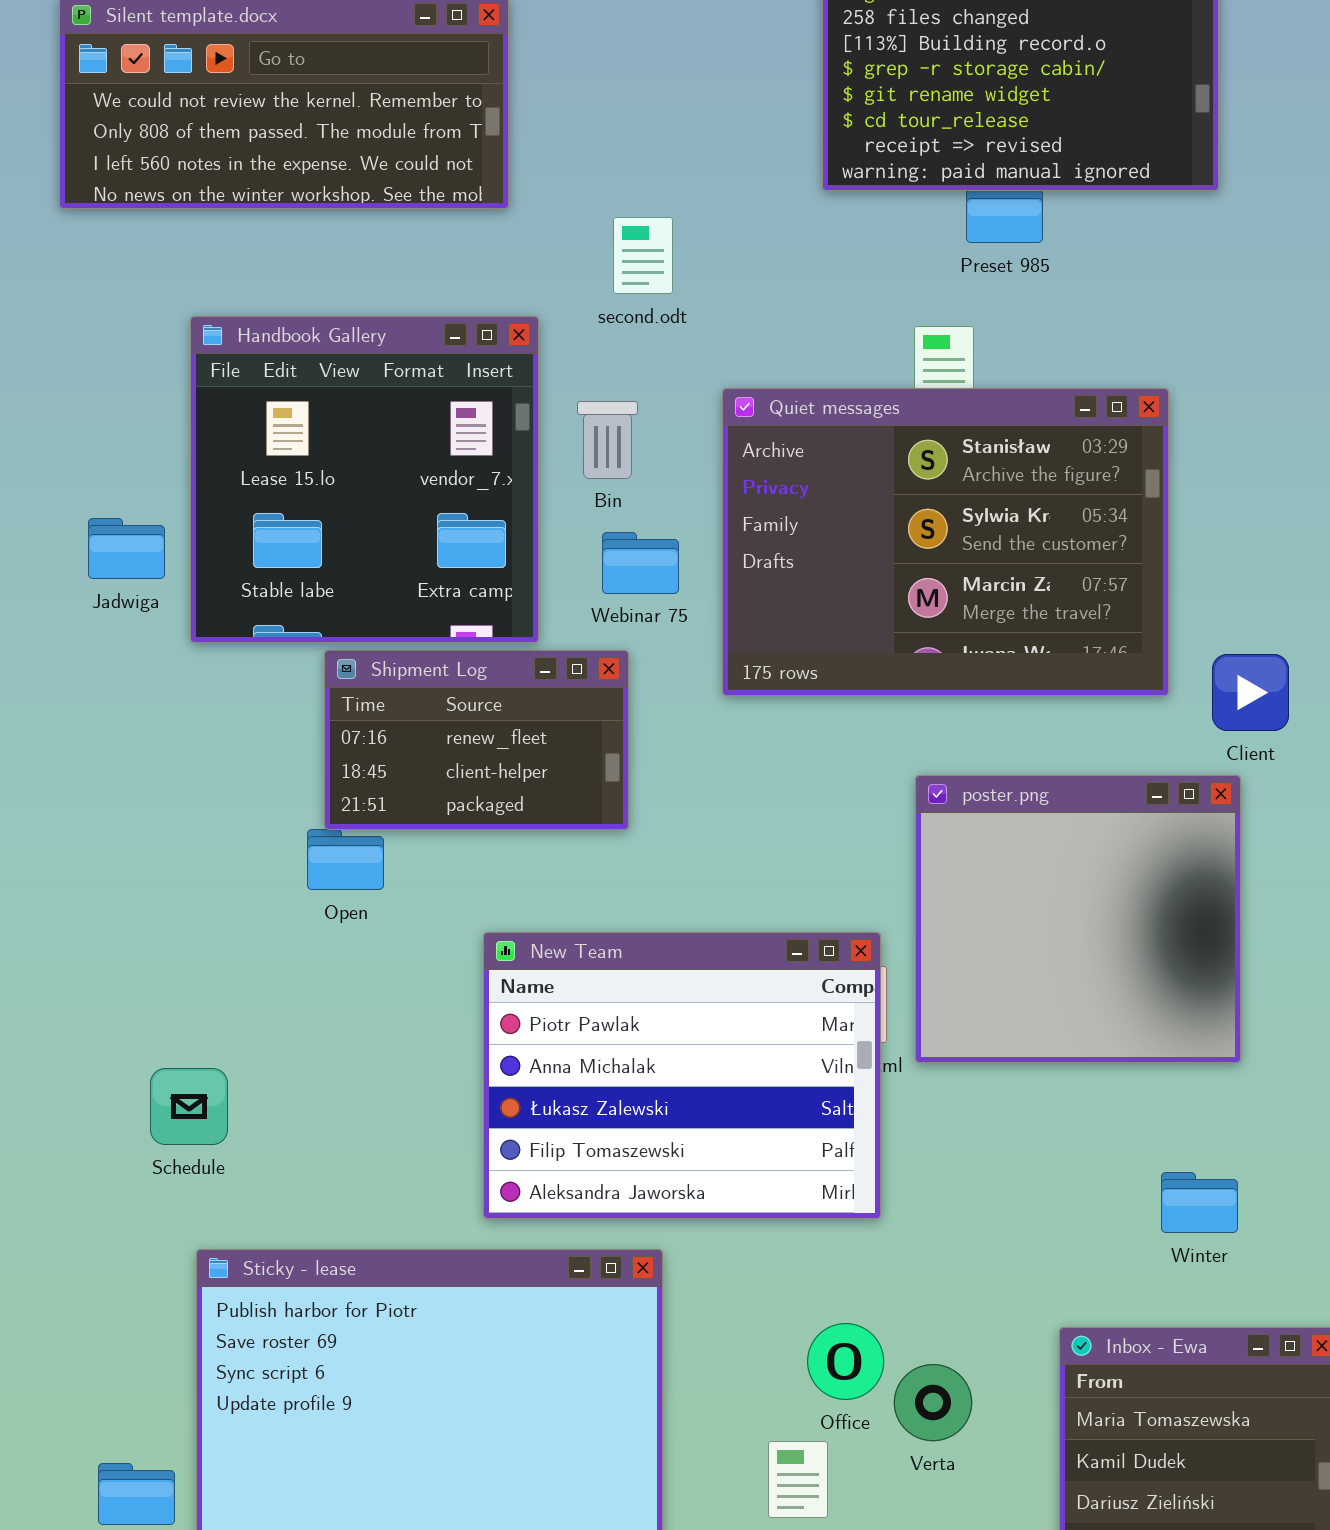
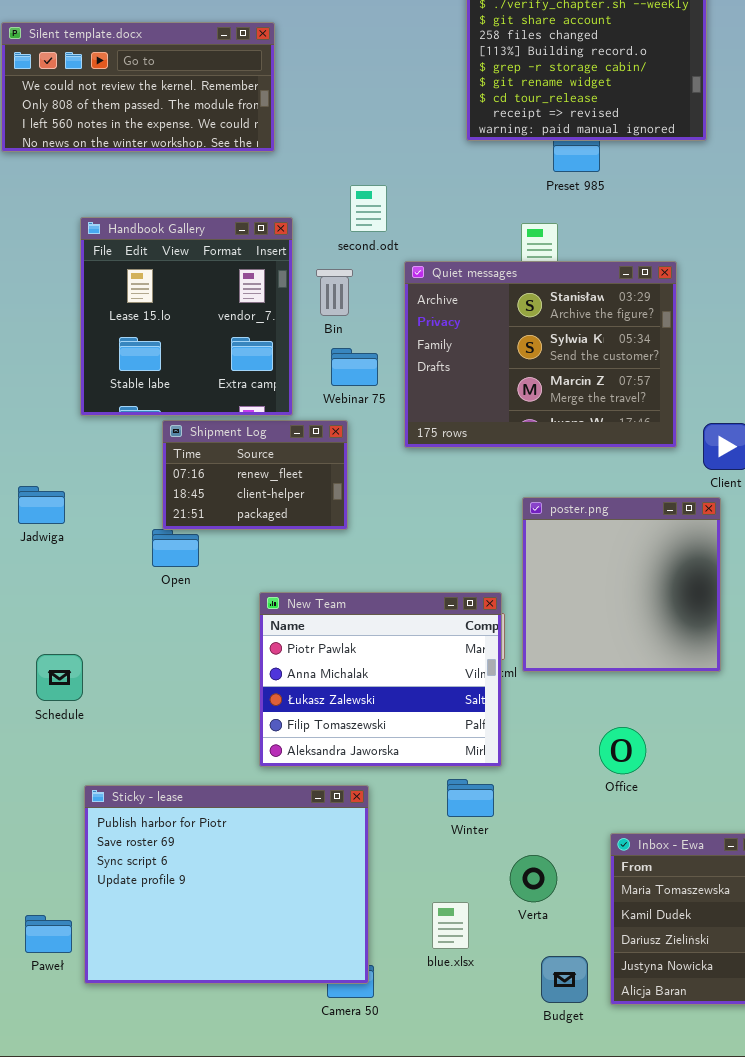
second.odt: [613,217,673,294] -> [350,185,387,232], moved
Jadwiga: [88,518,165,579] -> [18,486,65,524], moved
Schedule: [150,1068,228,1145] -> [36,654,83,701], moved
Winter: [1161,1172,1238,1233] -> [447,779,494,817], moved
Office: [807,1323,884,1400] -> [599,727,646,774], moved

